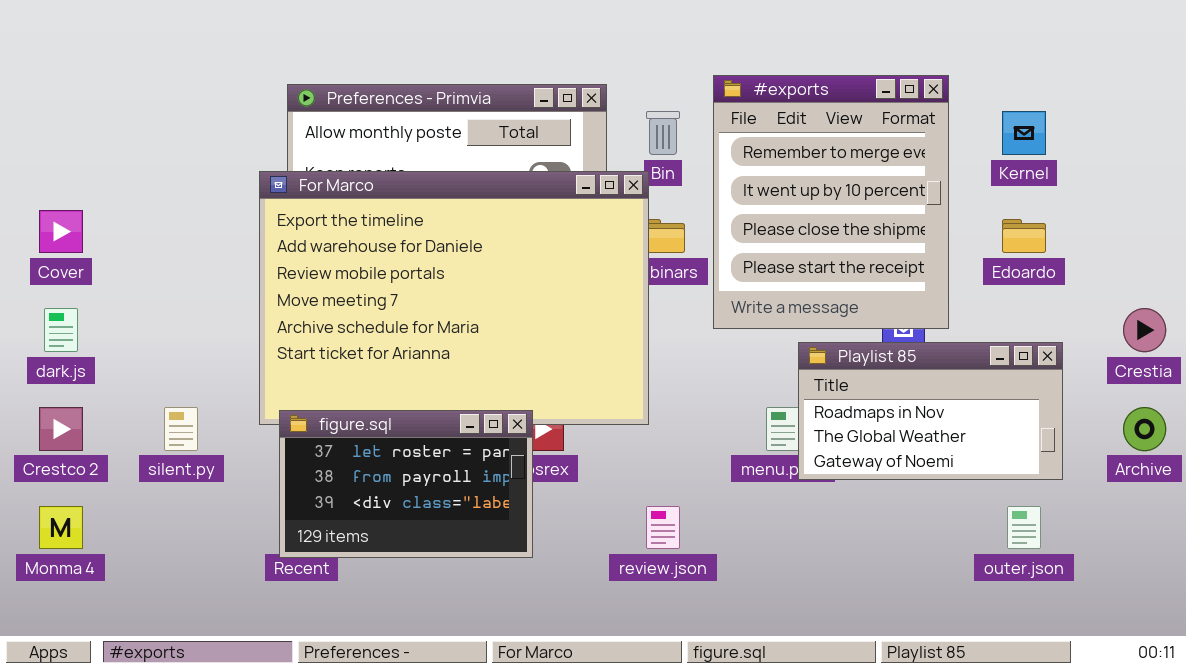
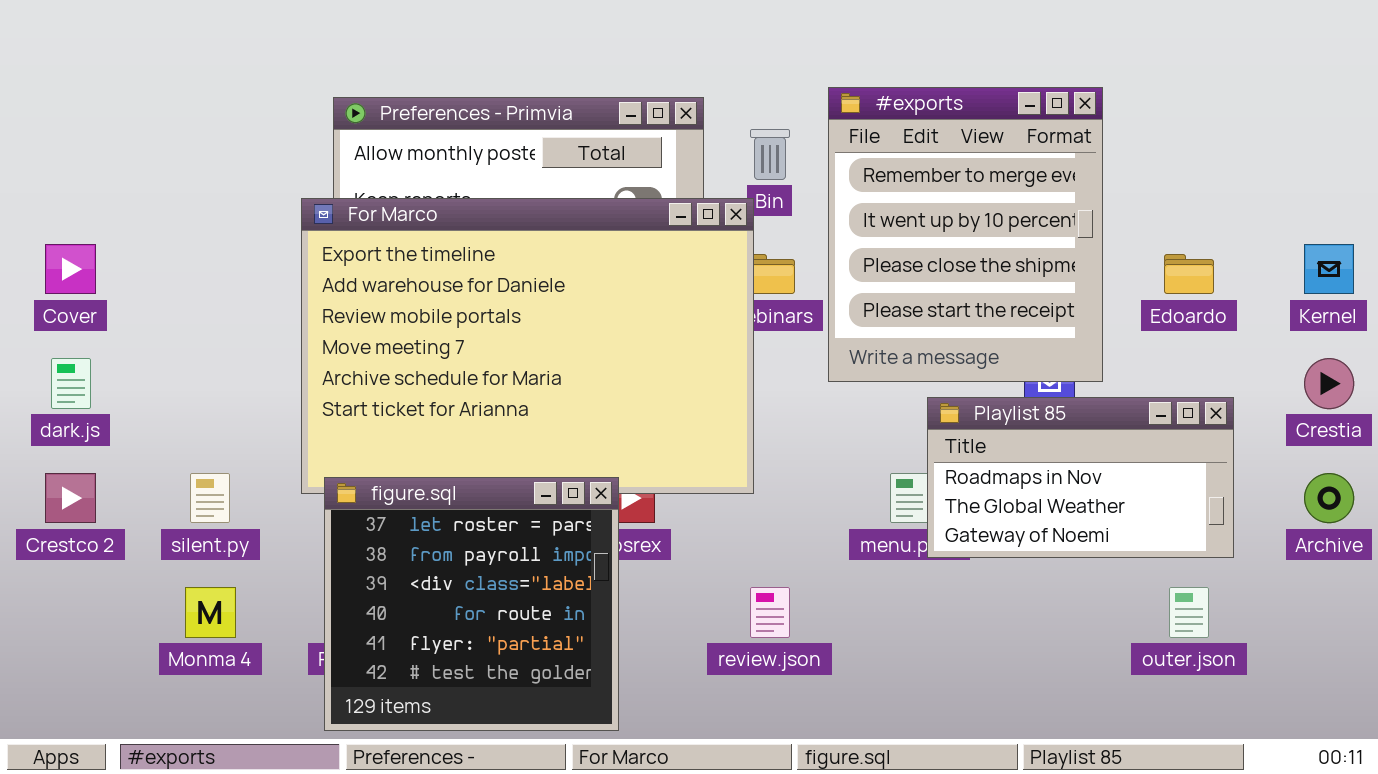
Kernel: [1002,111,1046,155] -> [1304,244,1354,294], moved
figure.sql: [279,410,533,558] -> [324,477,619,731], resized
Monma 4: [39,506,83,549] -> [185,587,236,638], moved

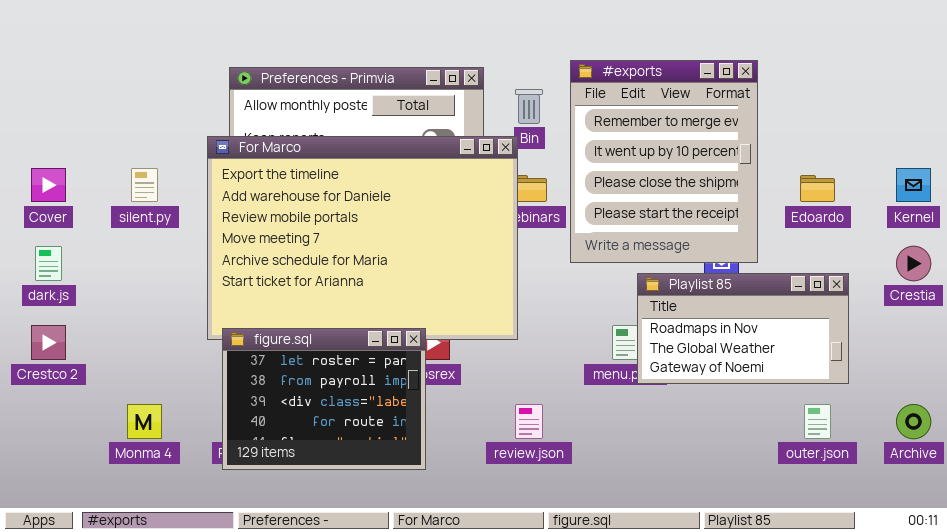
silent.py: [190,473,230,523] -> [131,168,158,202], moved
Archive: [1304,473,1354,523] -> [896,404,931,439], moved
figure.sql: [324,477,619,731] -> [222,328,426,470], resized

